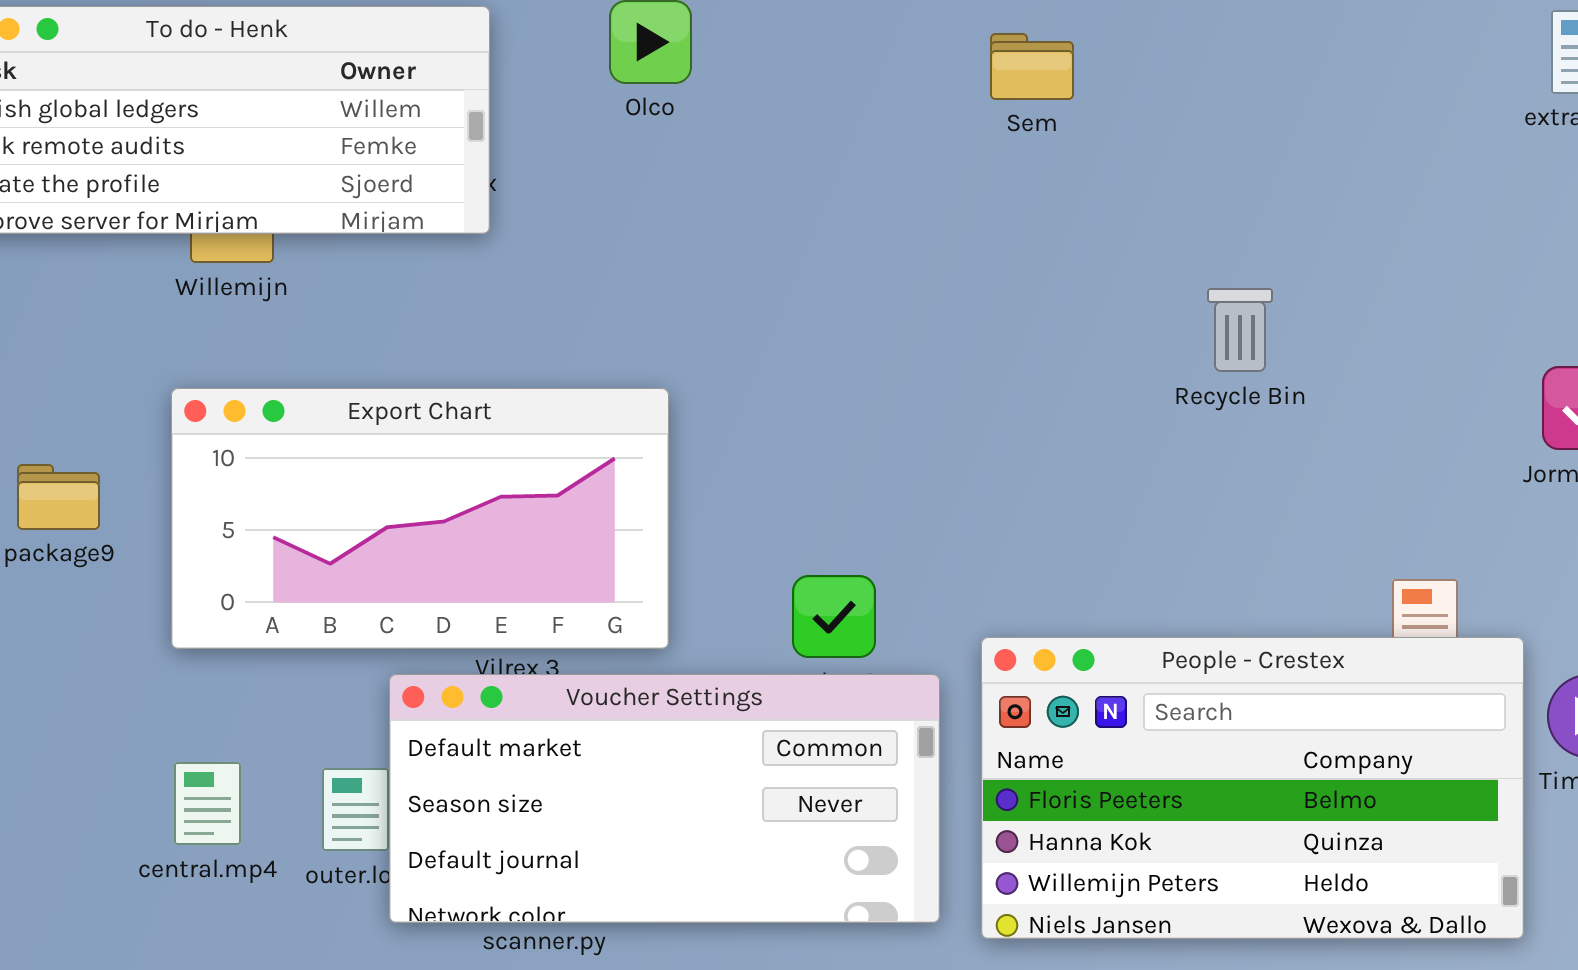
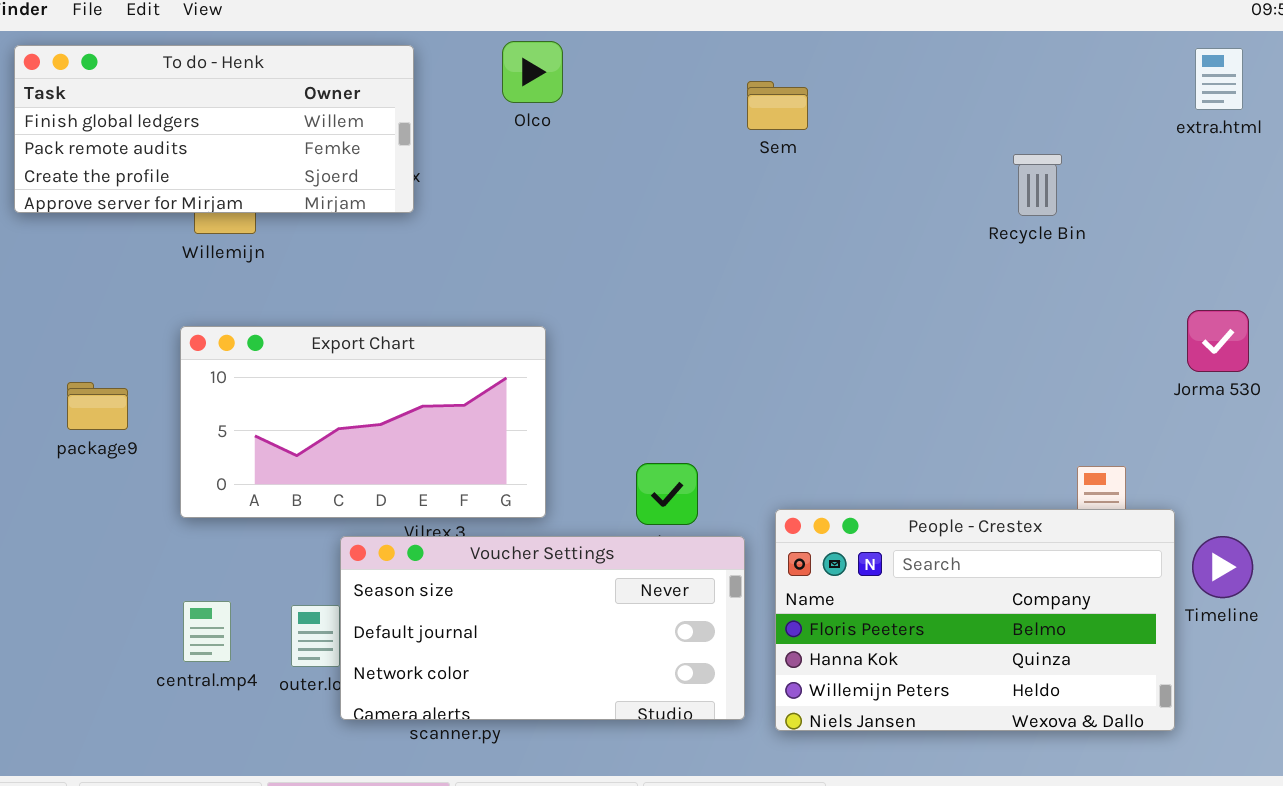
Sem: [990,33,1074,100] -> [747,81,808,130], moved
Recycle Bin: [1207,288,1273,372] -> [1013,154,1062,216], moved
Voucher Settings: [389,674,940,923] -> [340,536,745,720], scrolled down 1 row

